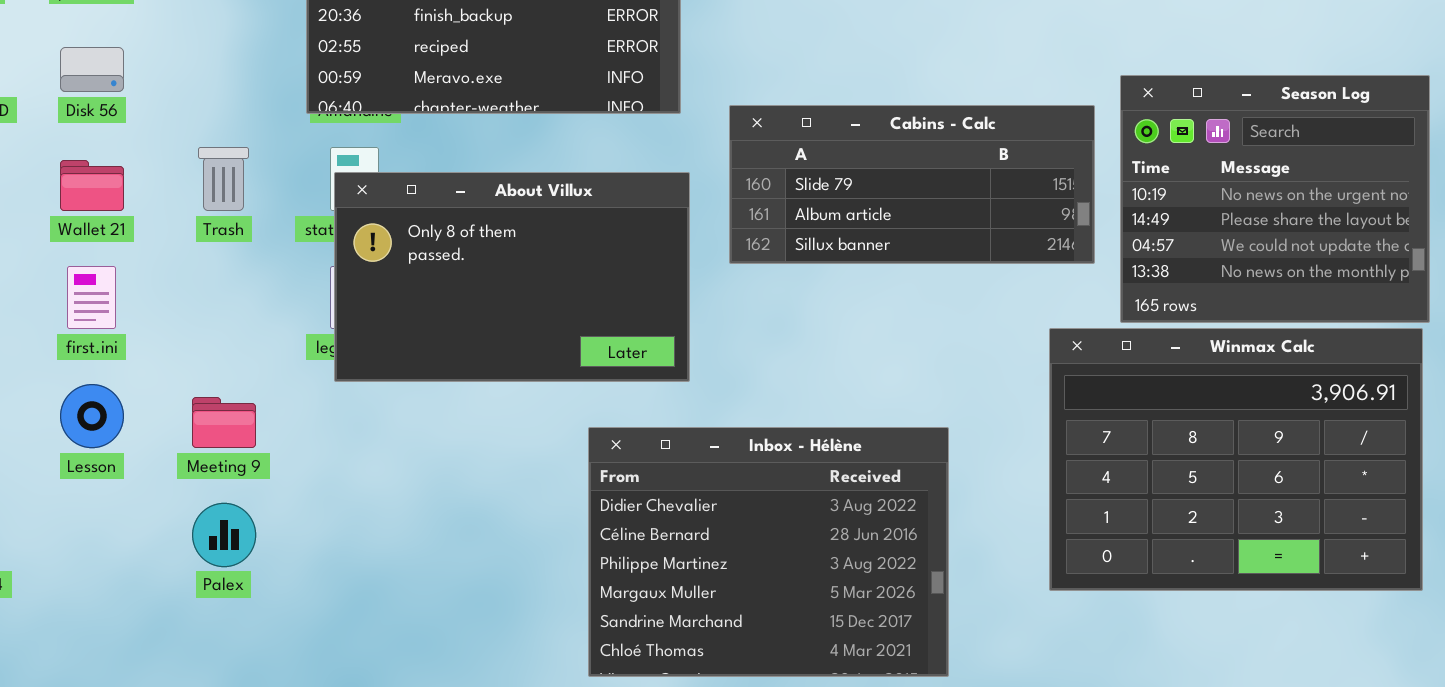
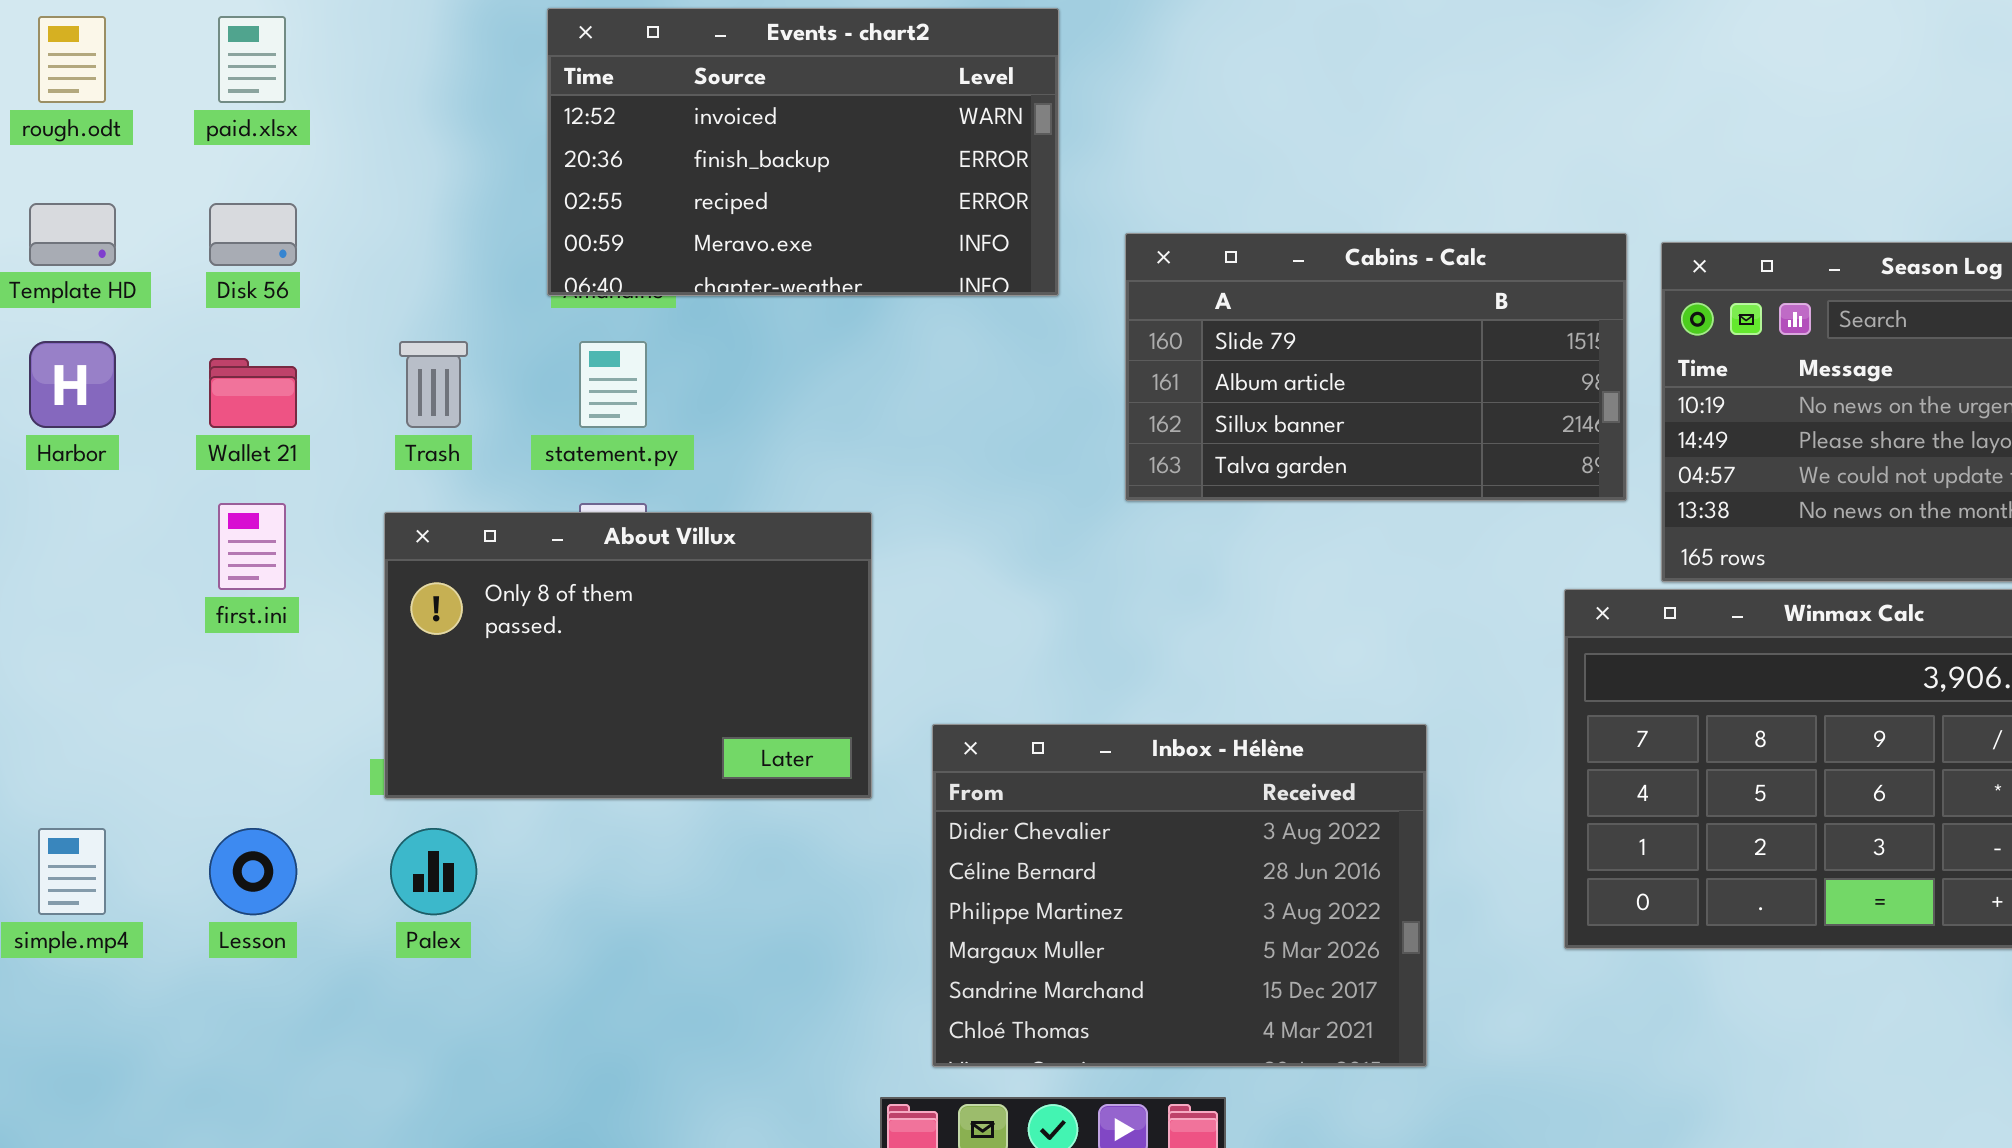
Cabins - Calc: [729,105,1095,264] -> [1125,233,1627,501], resized
About Villux: [334,172,690,382] -> [384,512,872,799], moved
Lesson: [60,384,124,448] -> [209,828,297,915], moved

